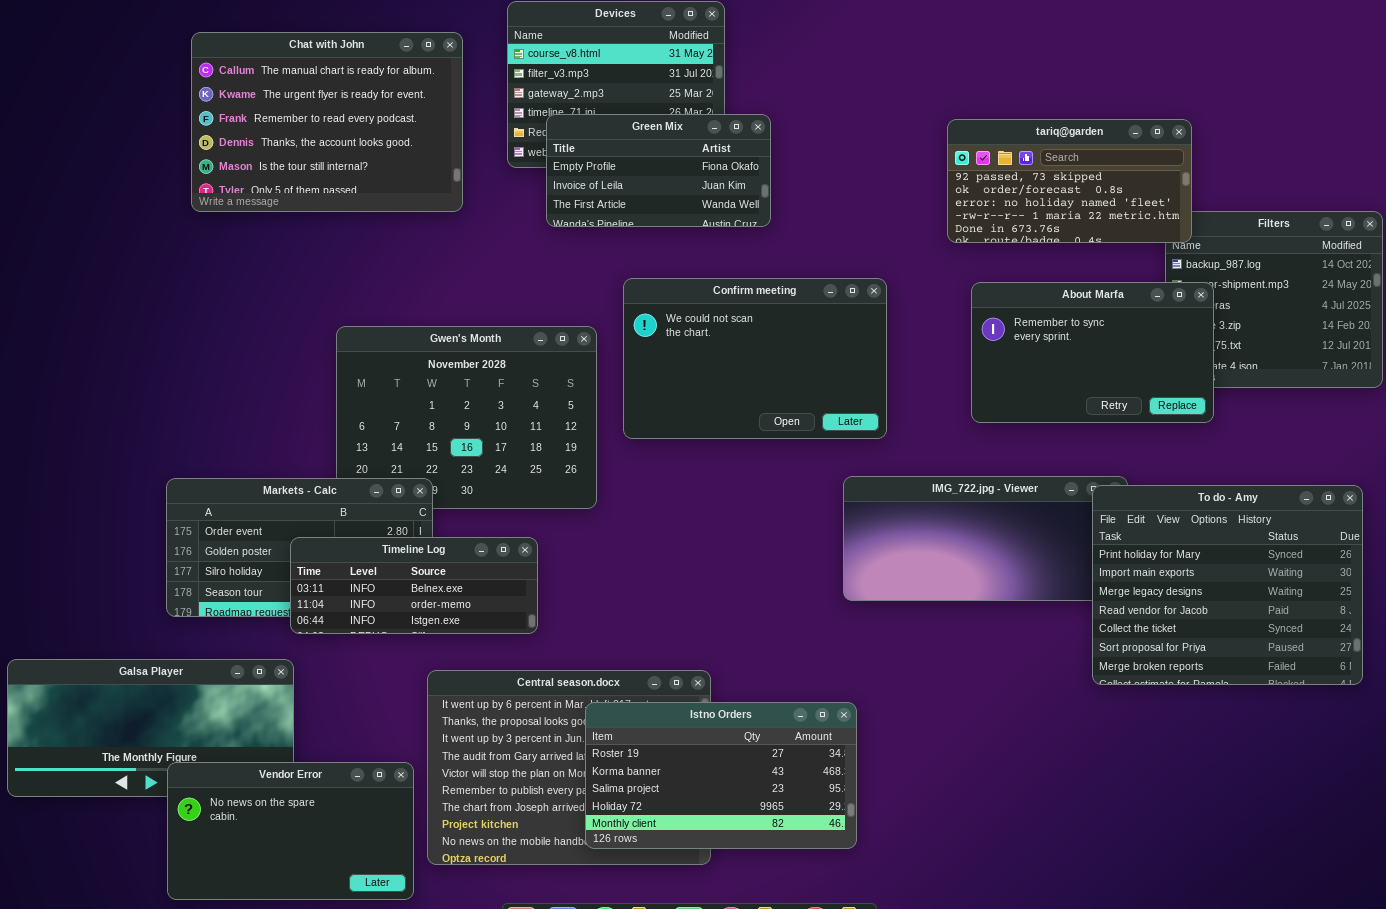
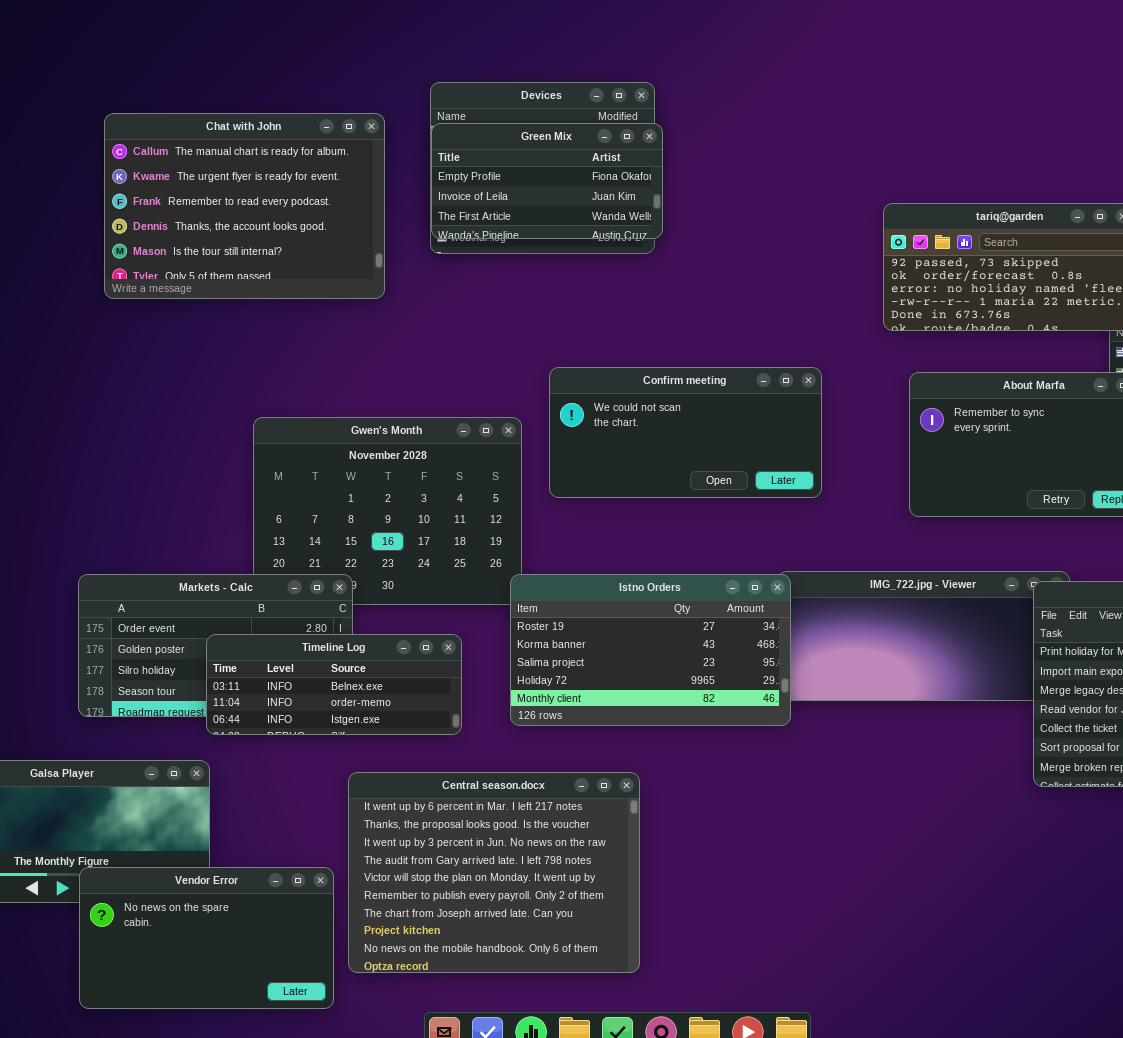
Green Mix: [546,114,771,227] -> [431,123,663,239], moved
Confirm meeting: [623,278,887,439] -> [549,367,822,498], resized
Istno Orders: [585,702,857,849] -> [510,574,791,726], moved

